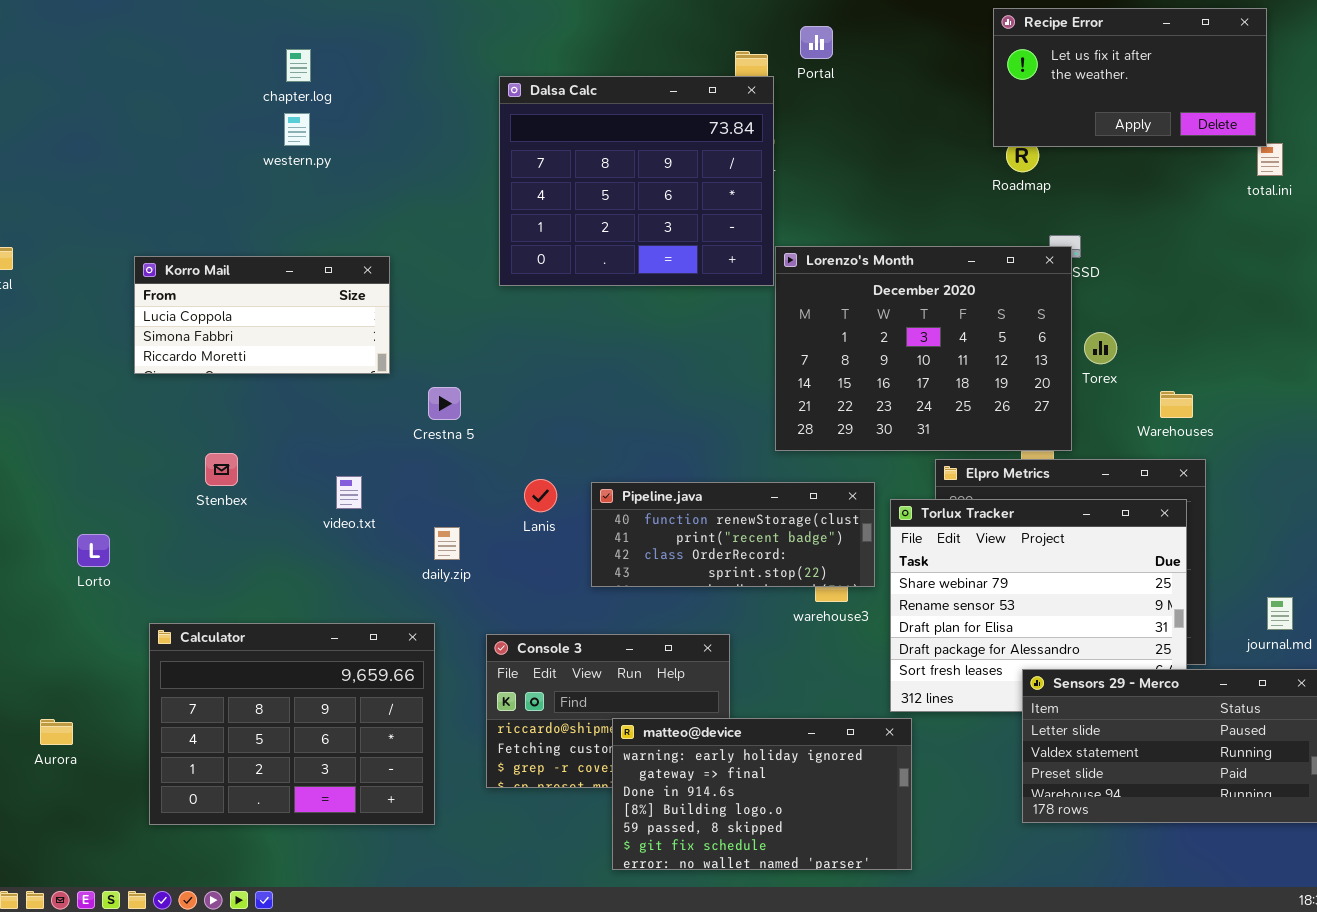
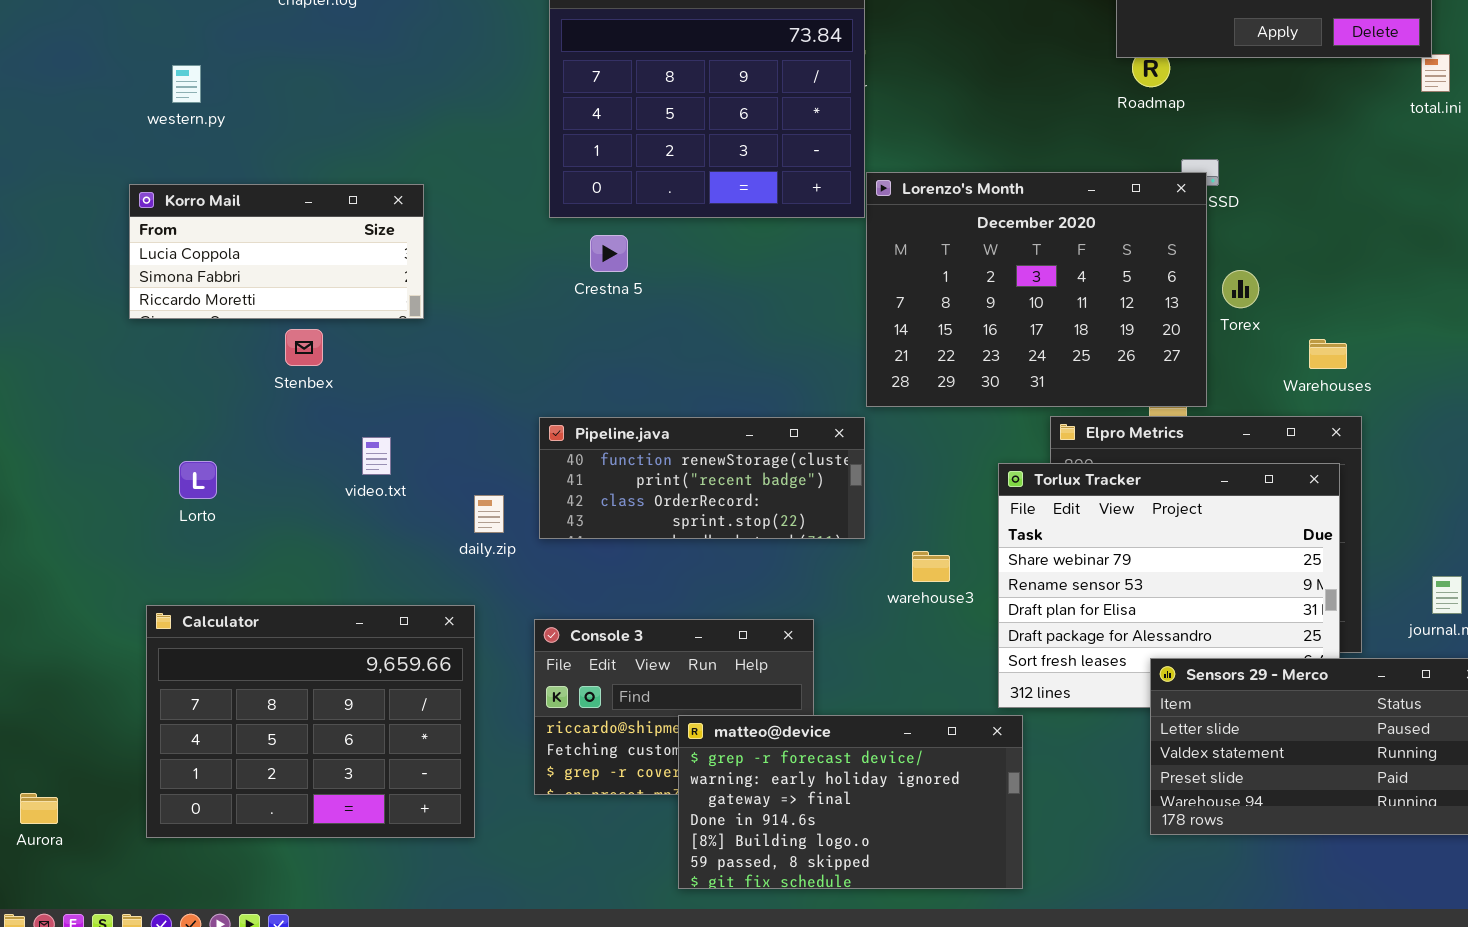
western.py: [284,113,310,146] -> [172,65,201,103], moved
Crestna 5: [428,387,461,420] -> [590,235,628,272], moved
Stenbex: [205,453,238,486] -> [285,329,323,366], moved
Pipeline.java: [591,482,875,587] -> [539,417,865,539], moved
Lorto: [77,534,110,567] -> [179,461,217,499], moved
matteo@device: [612,718,912,870] -> [678,715,1023,889], scrolled up 1 row
Aurora: [40,719,73,745] -> [20,793,58,824], moved

